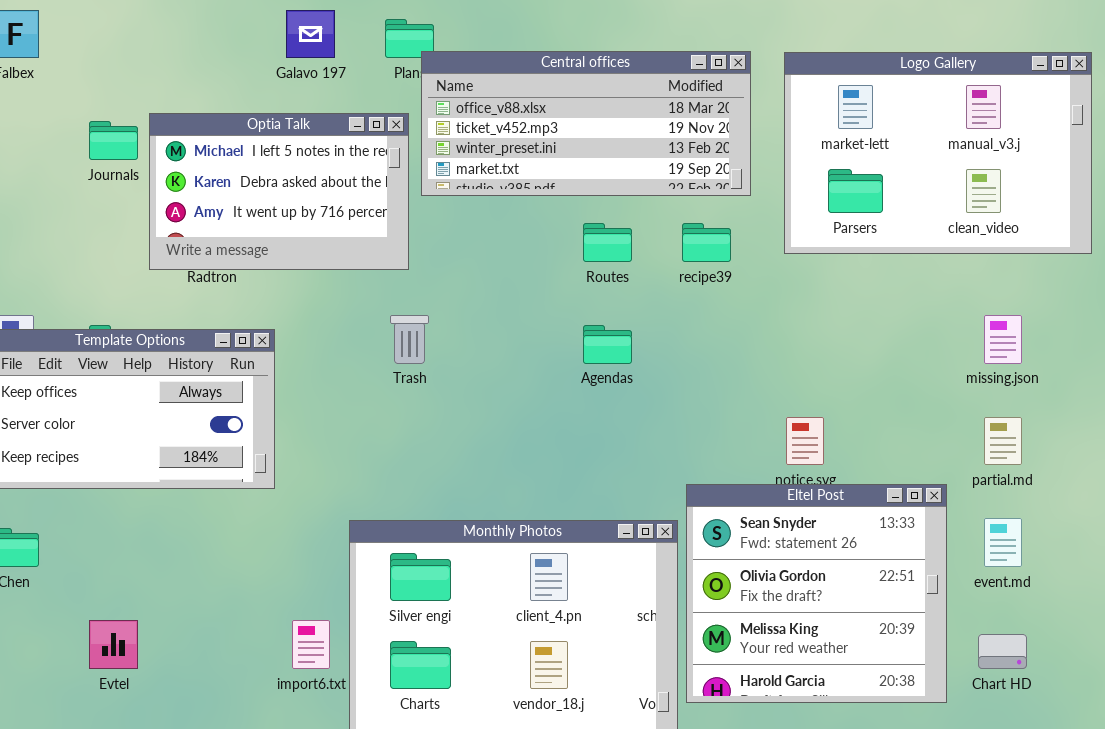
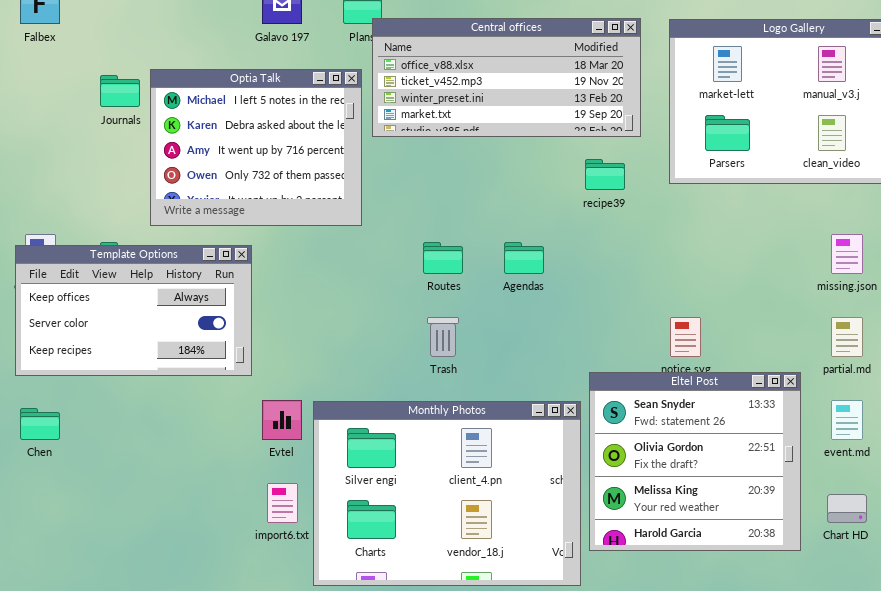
Optia Talk: [149,113,409,270] -> [150,69,362,226], resized
Routes: [583,223,632,262] -> [423,242,463,274], moved
Trash: [390,315,429,364] -> [427,317,459,357], moved
Evtel: [89,620,138,669] -> [262,400,302,440], moved

